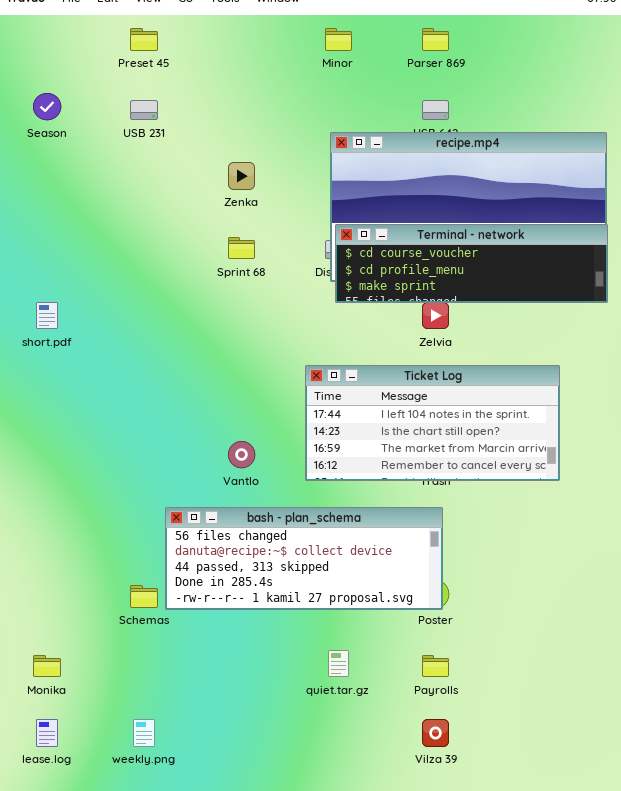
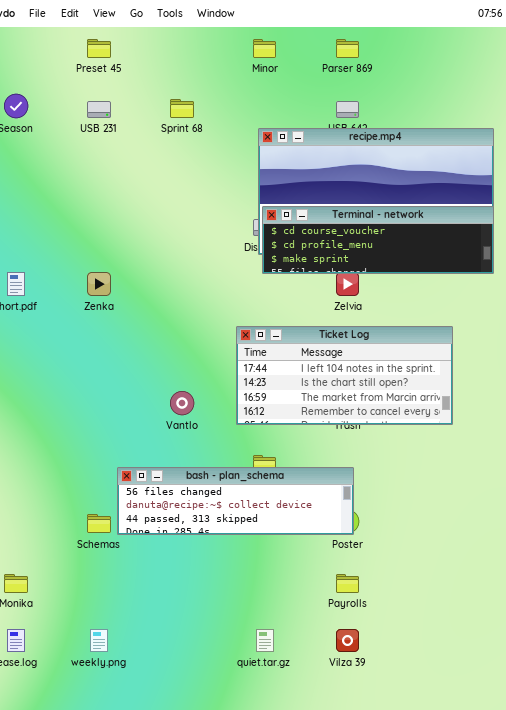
Zenka: [228,162,255,190] -> [87,272,111,296], moved
Sprint 68: [228,237,255,259] -> [170,99,194,118], moved
bash - plan_schema: [165,507,443,610] -> [117,467,354,535], resized
quiet.tar.gz: [328,650,349,677] -> [256,629,274,652], moved

